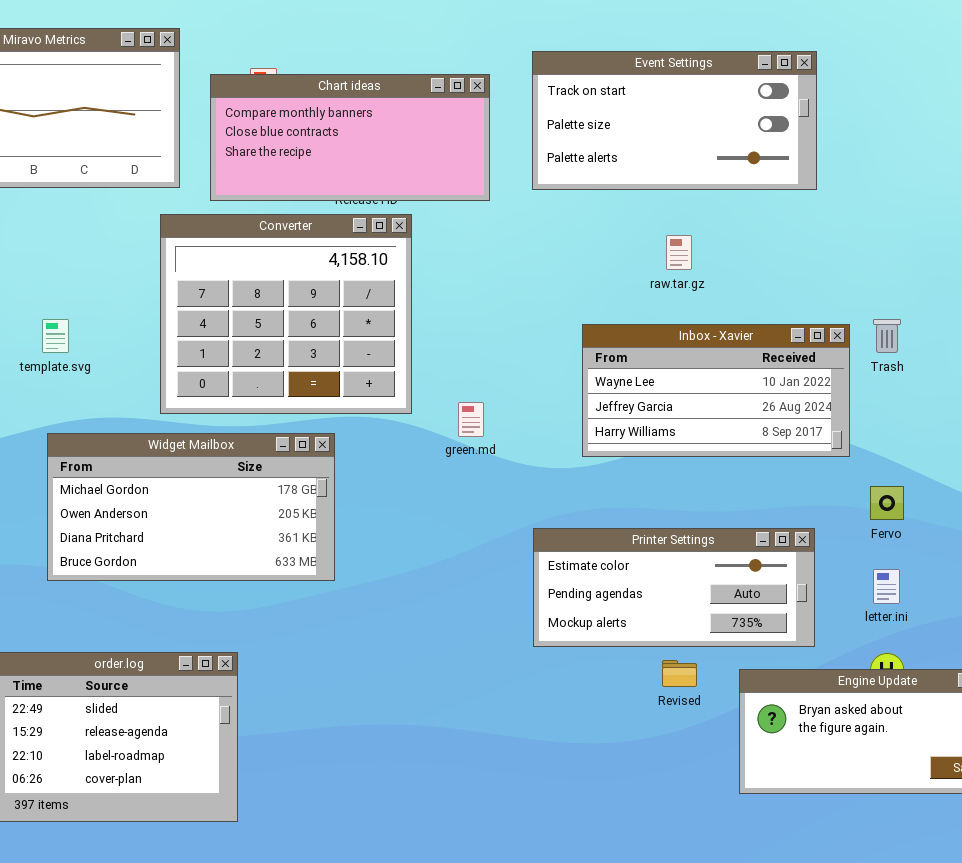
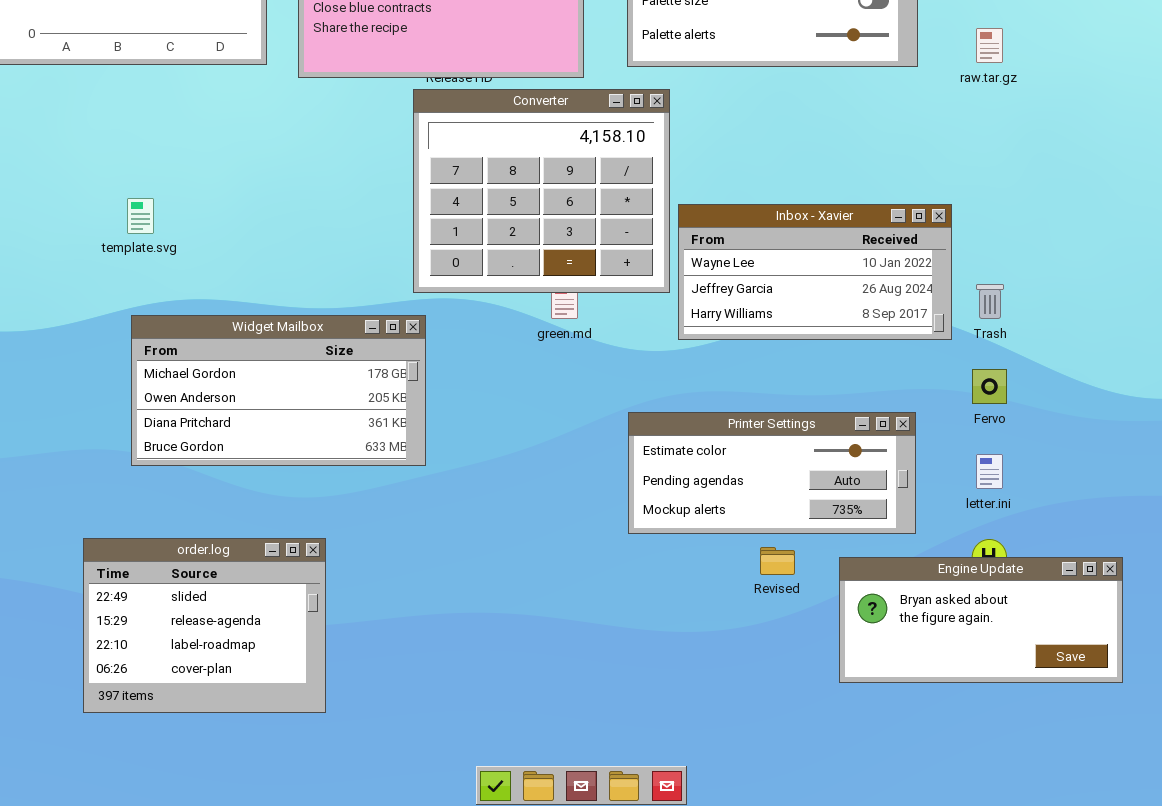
Converter: [160,214,412,414] -> [413,89,670,293], moved
raw.tar.gz: [666,235,692,270] -> [976,28,1003,63], moved
Trash: [873,319,901,353] -> [976,284,1004,319], moved

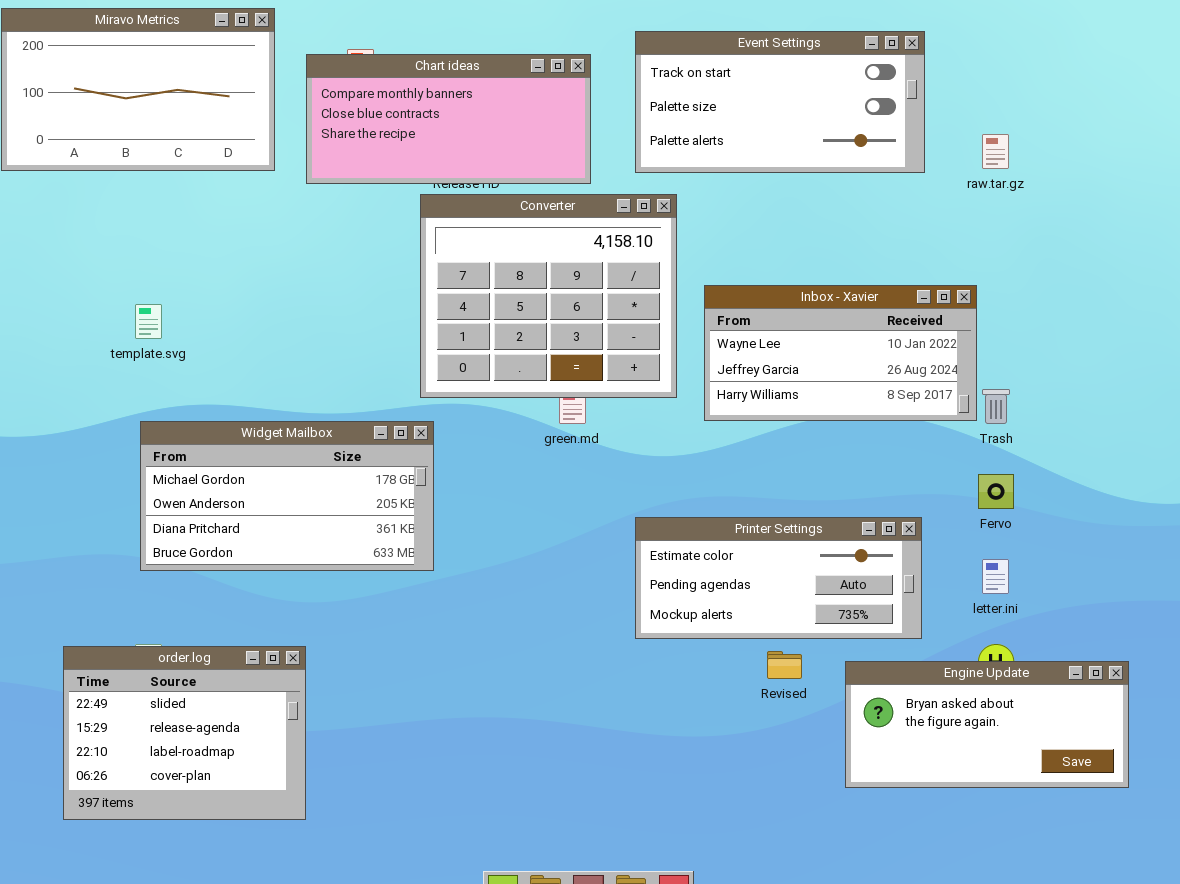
Inbox - Xavier: [678,204,952,340] -> [704,285,977,421], moved
order.log: [83,538,326,713] -> [63,646,306,820], moved

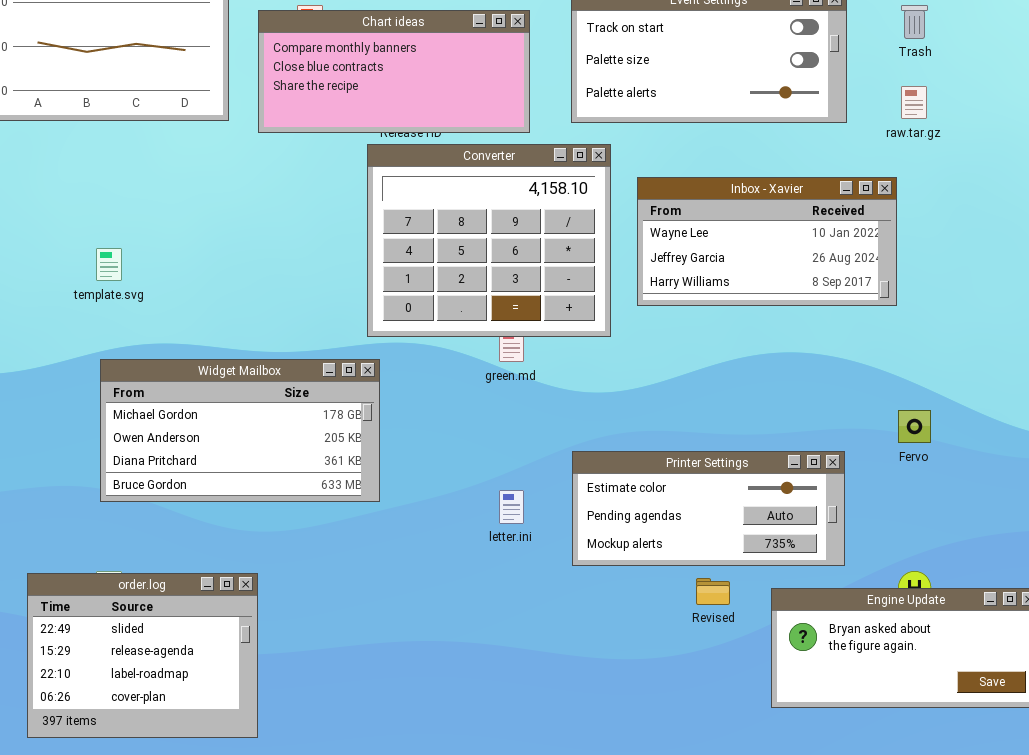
Inbox - Xavier: [704,285,977,421] -> [637,177,897,306], moved
Trash: [982,389,1010,424] -> [901,5,928,39], moved
letter.ini: [982,559,1009,594] -> [499,490,524,524], moved

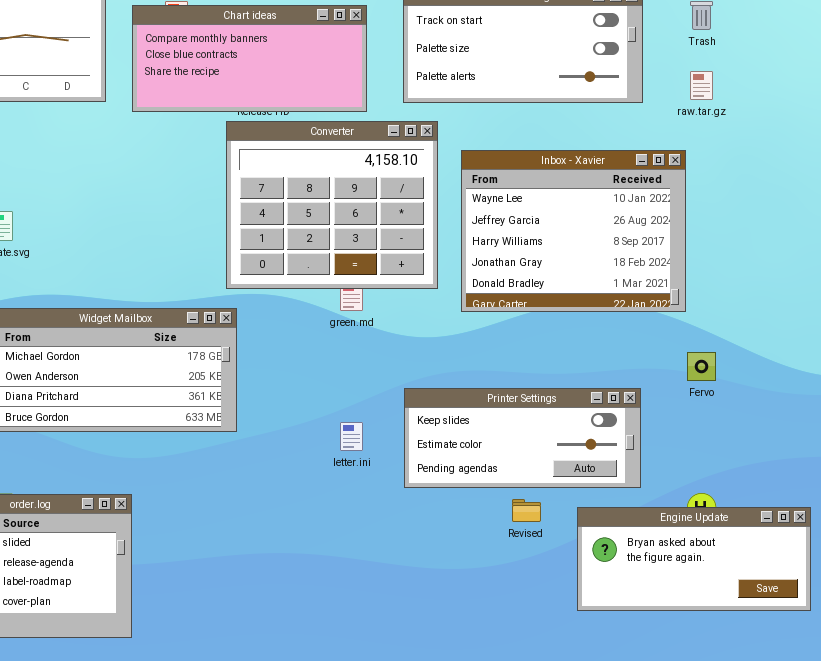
Inbox - Xavier: [637,177,897,306] -> [461,150,686,312], resized
Printer Settings: [572,451,845,566] -> [404,388,641,488], scrolled up 1 row

